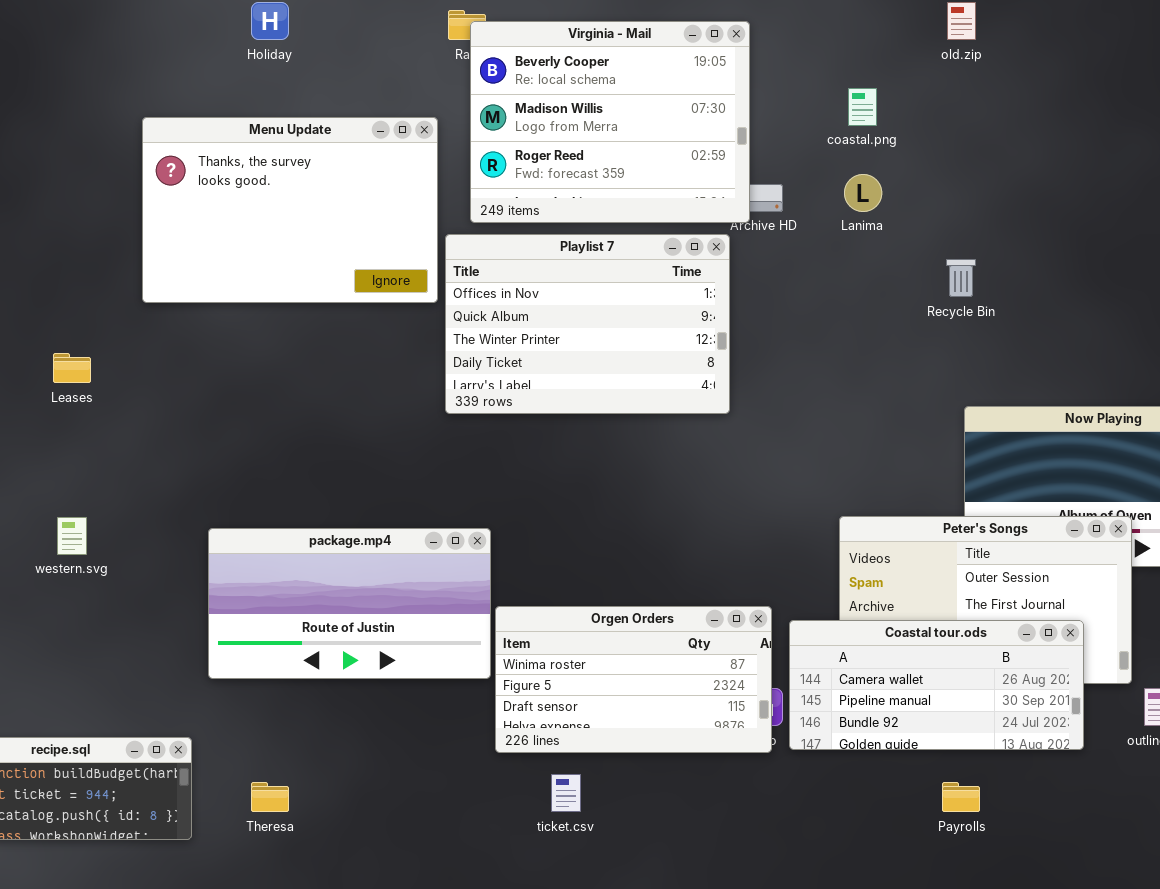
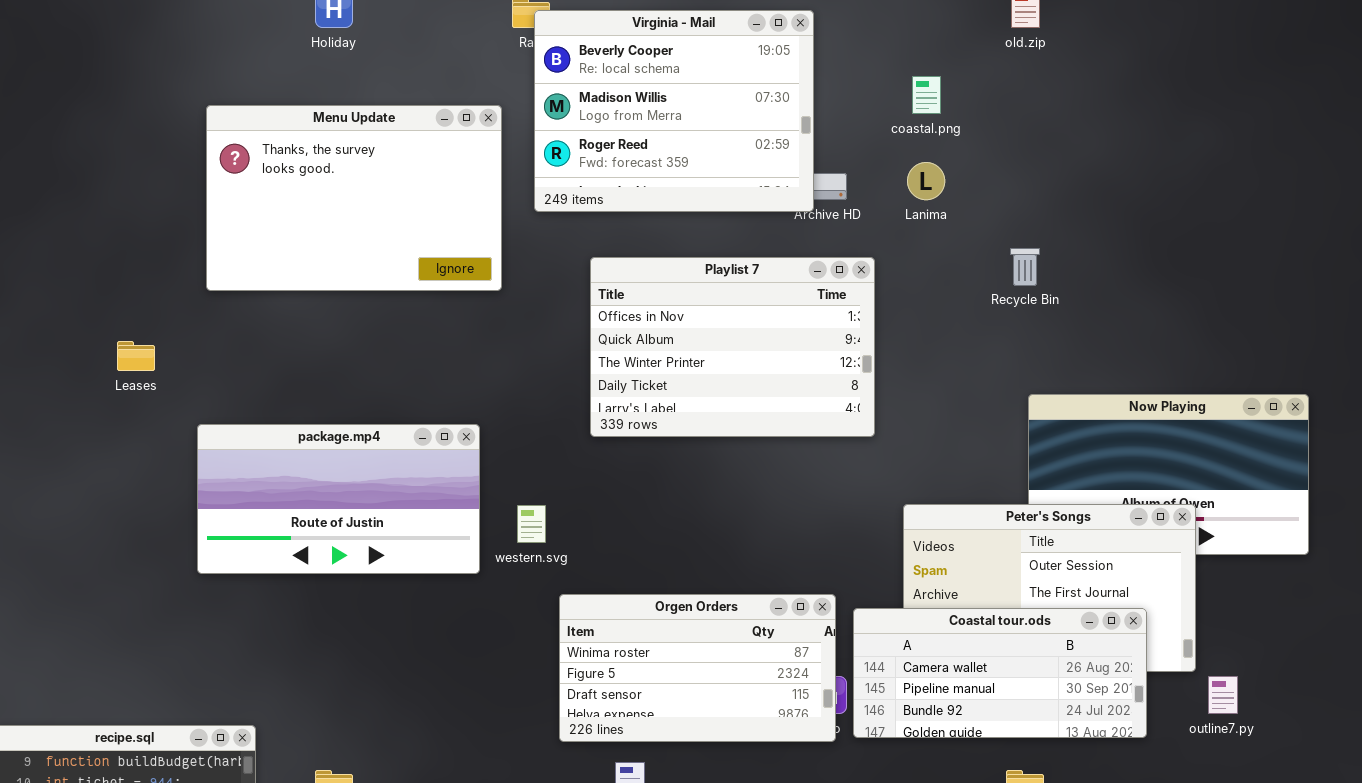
Playlist 7: [445,234,730,414] -> [590,257,875,437], moved
western.svg: [57,517,87,555] -> [517,505,546,543], moved
package.mp4: [208,528,491,679] -> [197,424,480,574], moved

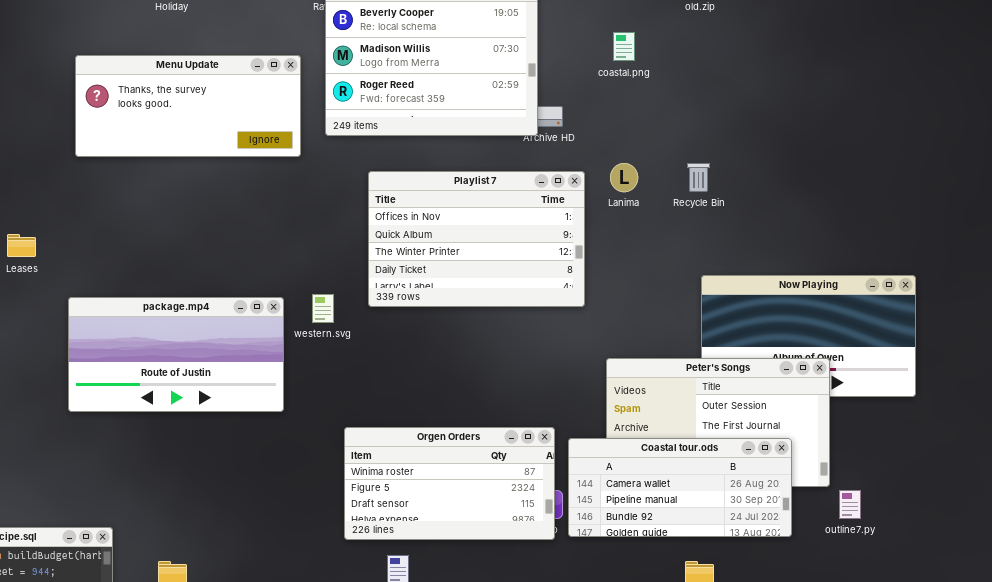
Menu Update: [206,105,502,291] -> [75,55,301,157], resized
Lanima: [907,162,945,200] -> [610,163,638,192], moved
western.svg: [517,505,546,543] -> [312,294,334,323], moved

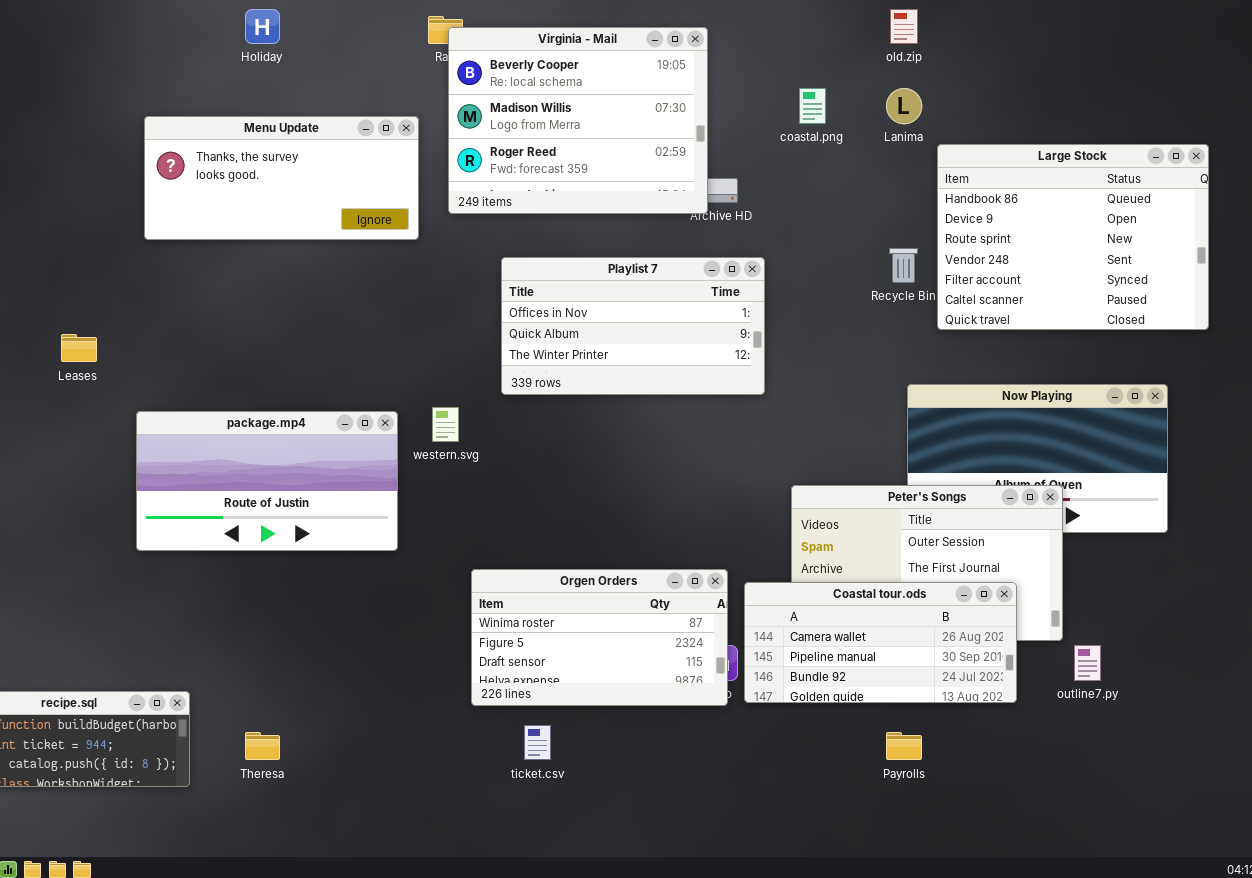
Large Stock: none -> [937,144,1209,330], opened
Lanima: [610,163,638,192] -> [886,88,922,124], moved
Playlist 7: [368,171,585,307] -> [501,257,765,395], resized

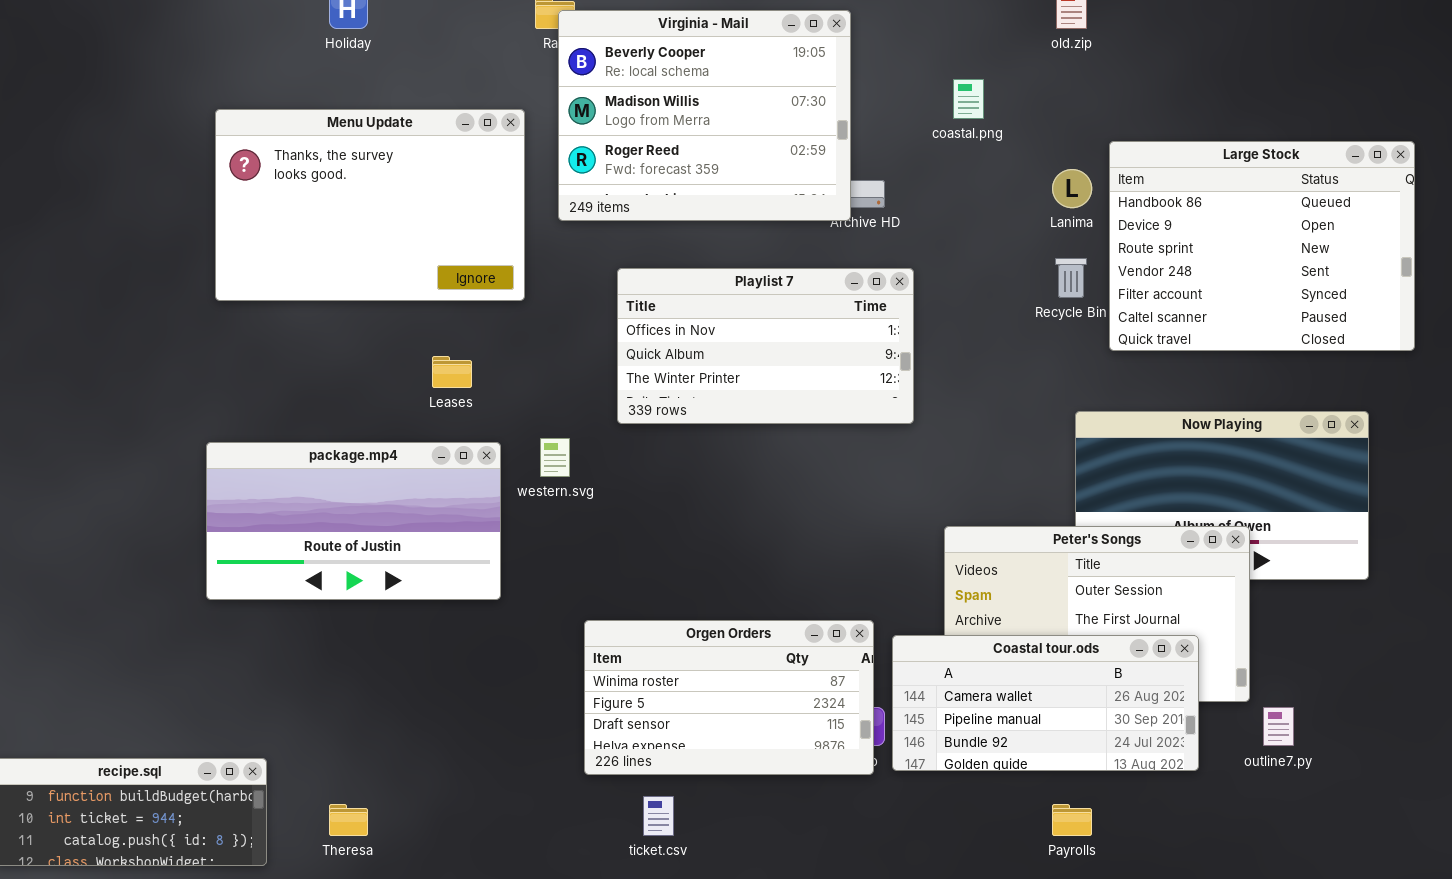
Lanima: [886,88,922,124] -> [1052,169,1092,208], moved
Menu Update: [144,116,419,240] -> [215,109,525,301], resized
Leases: [61,334,97,362] -> [432,356,472,388], moved

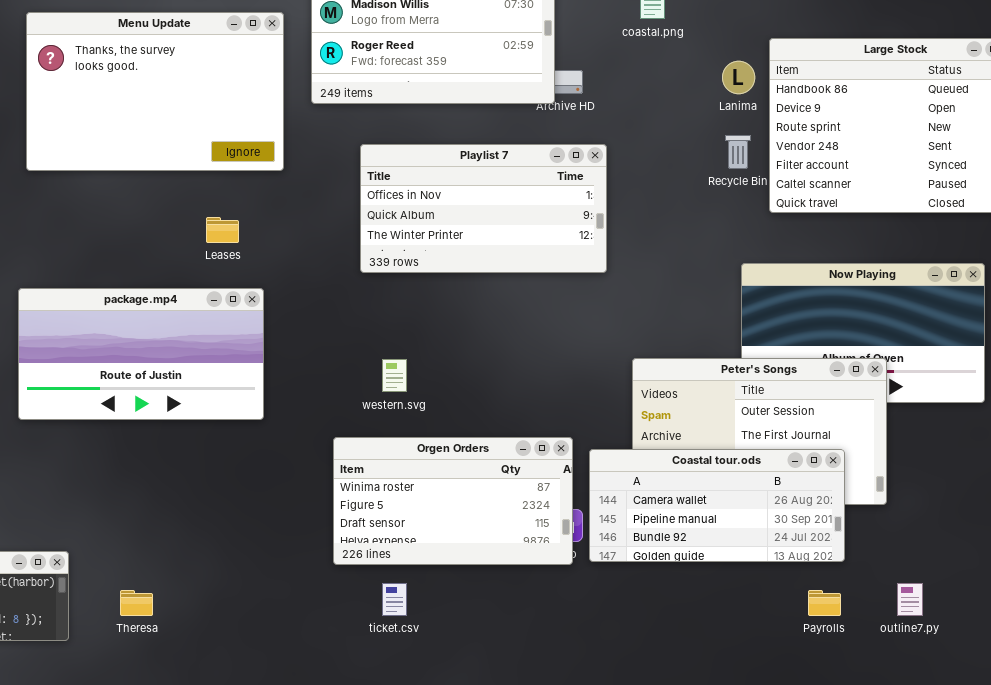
western.svg: [540,438,570,477] -> [382,359,407,392], moved
outline7.py: [1263,707,1294,746] -> [897,583,923,616], moved
Payrolls: [1052,804,1092,836] -> [808,590,841,616], moved

